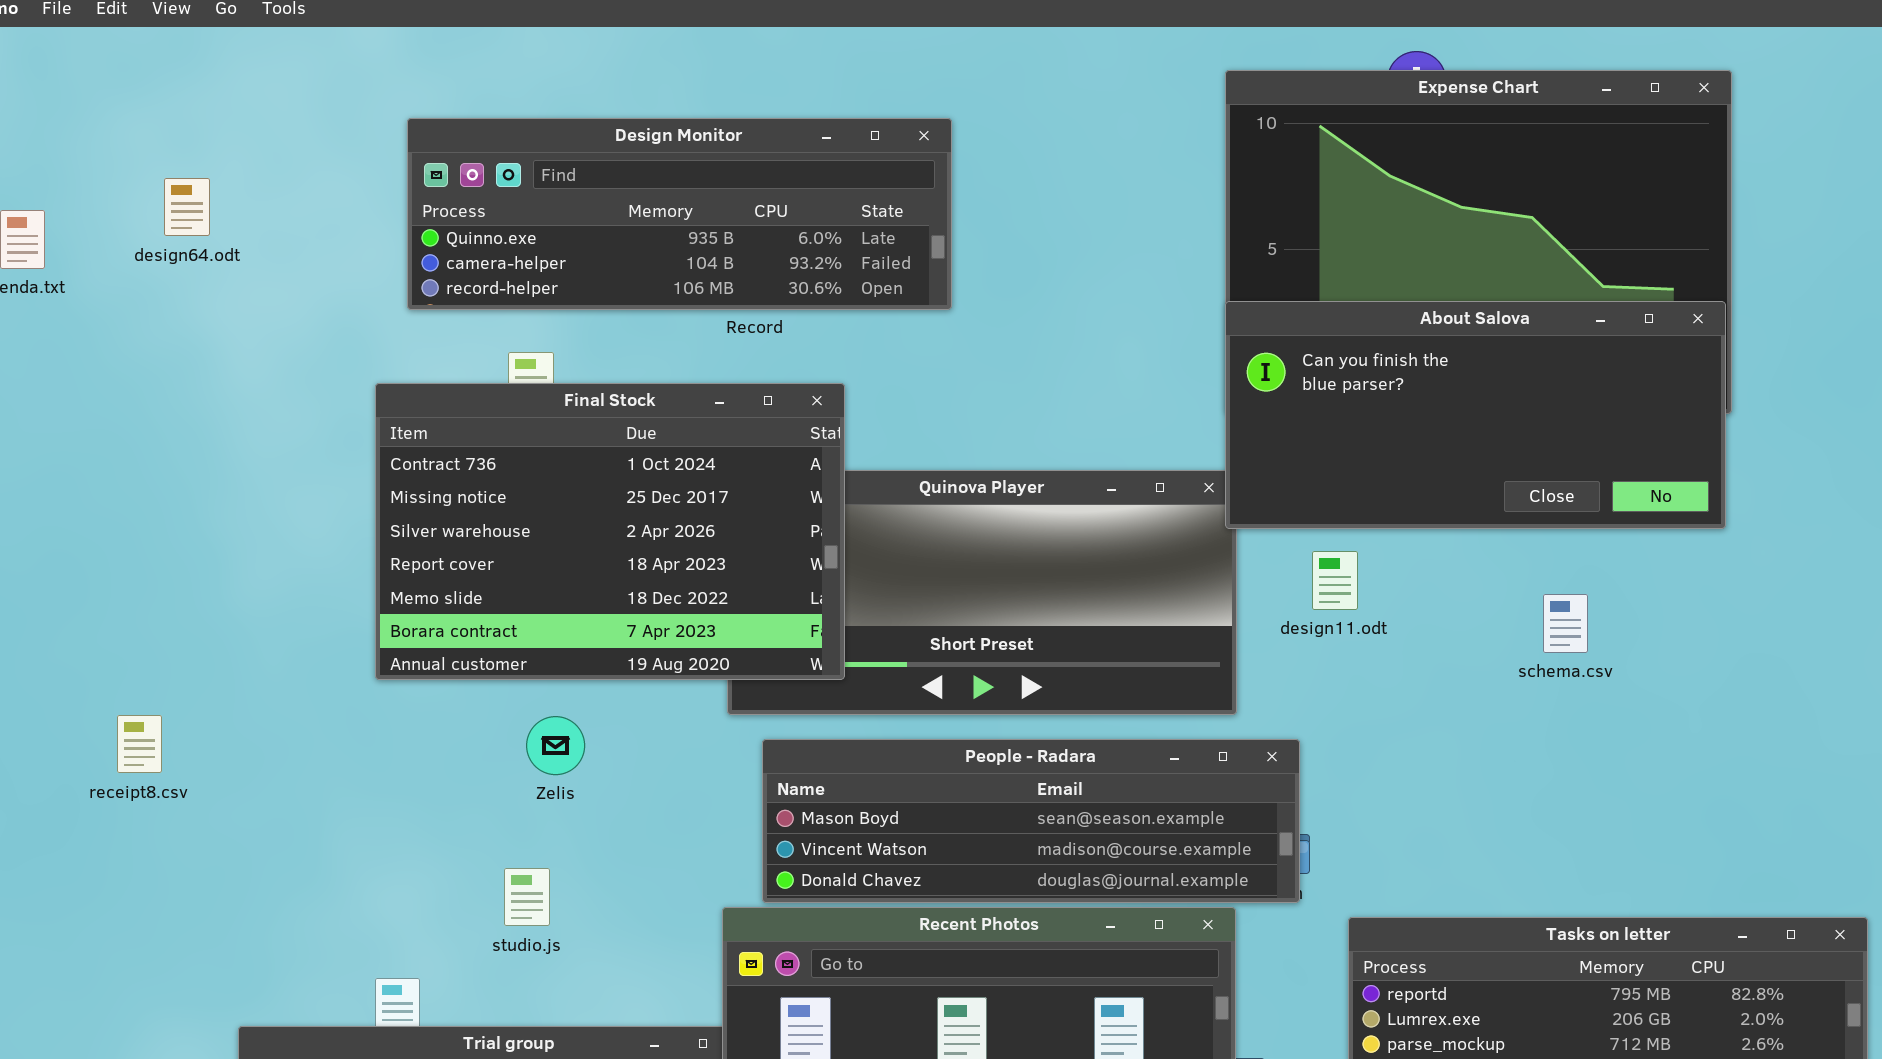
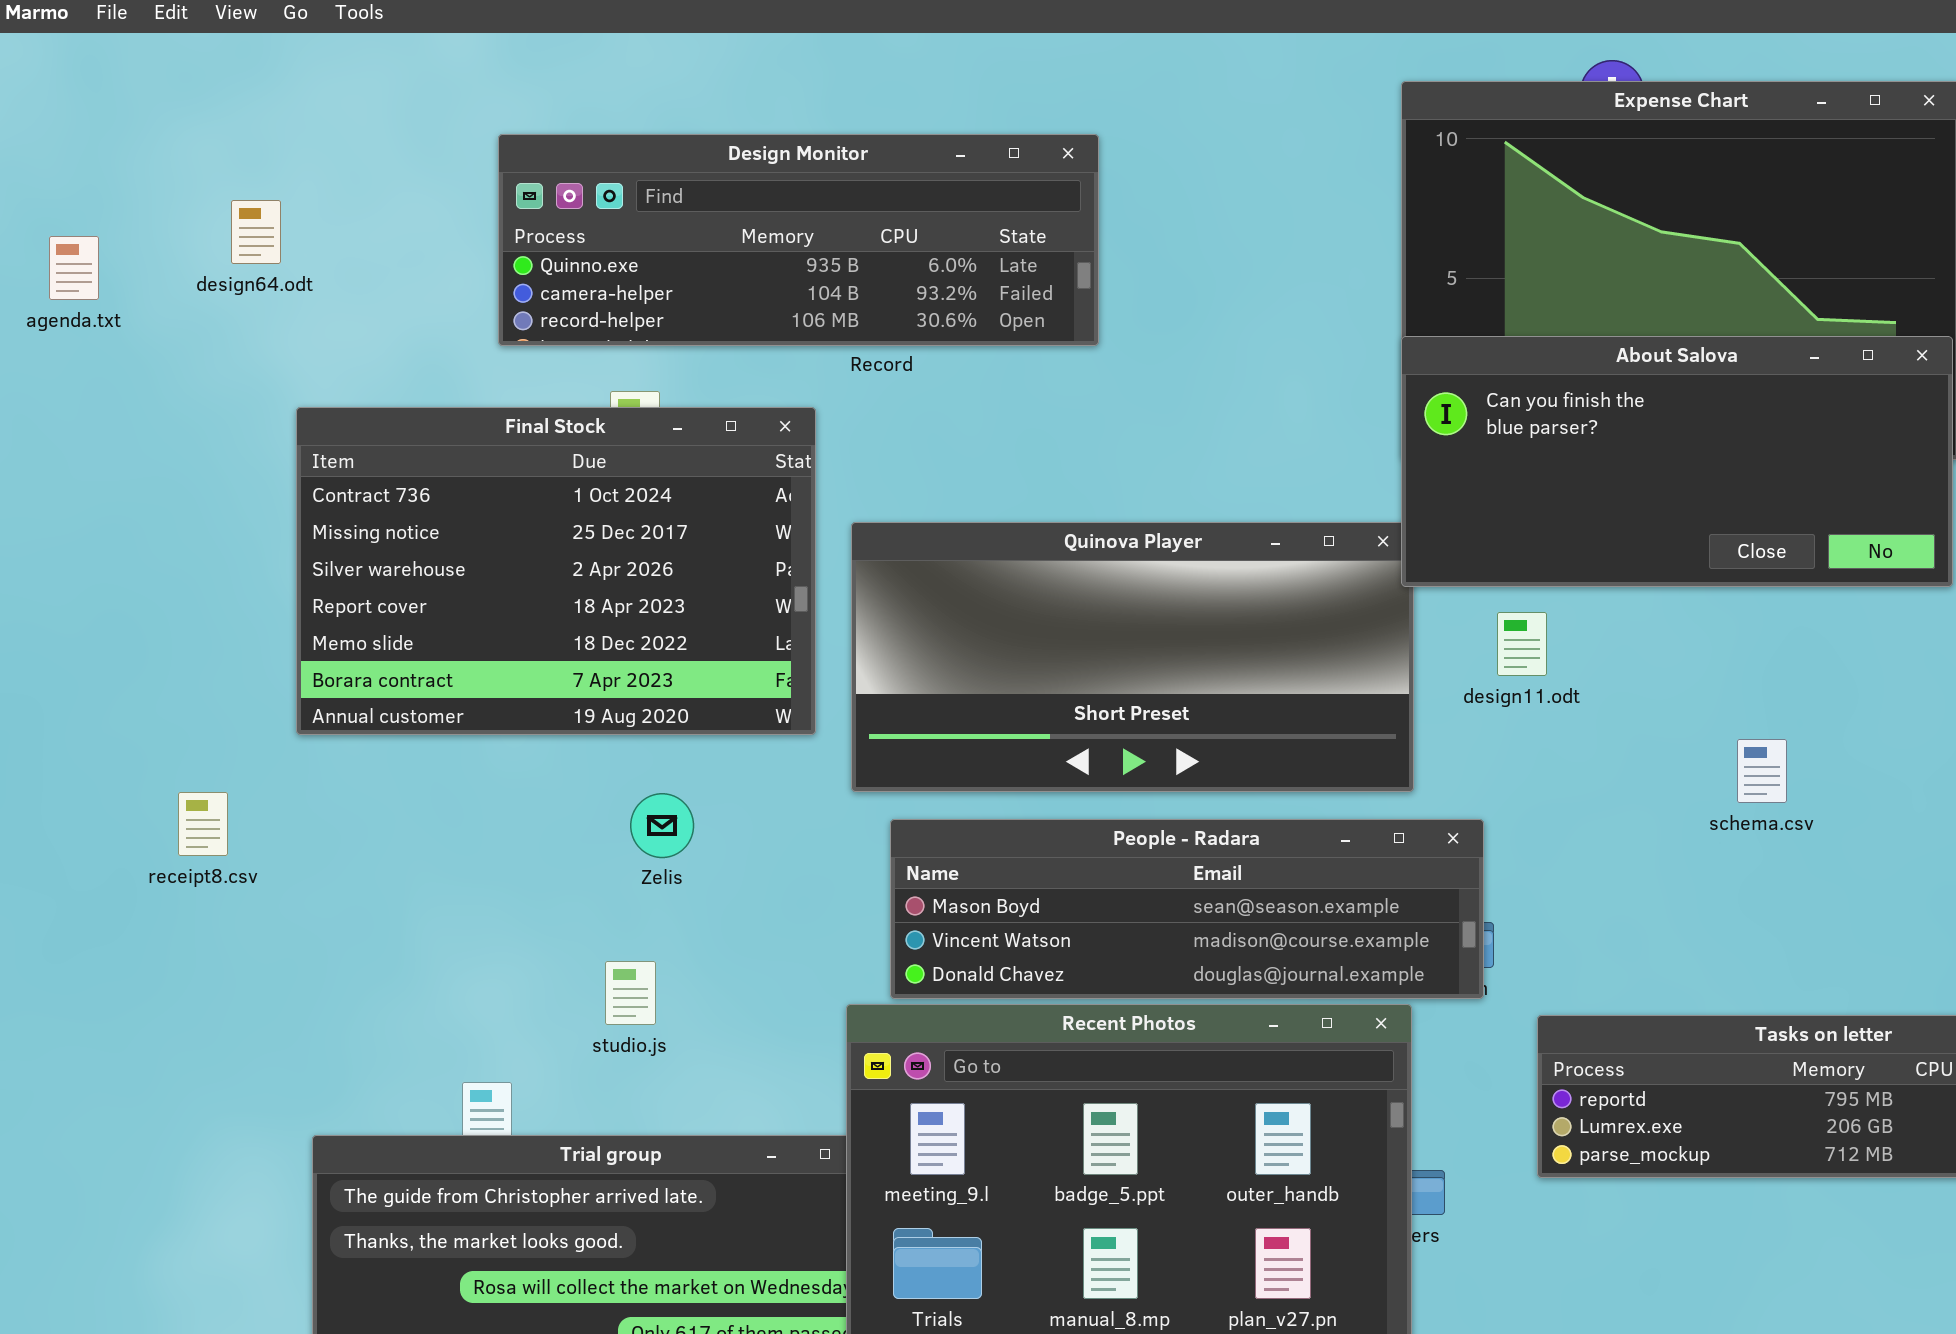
Final Stock: [375,383,845,680] -> [296,407,816,735], moved
schema.csv: [1543,594,1588,653] -> [1737,739,1787,803], moved

